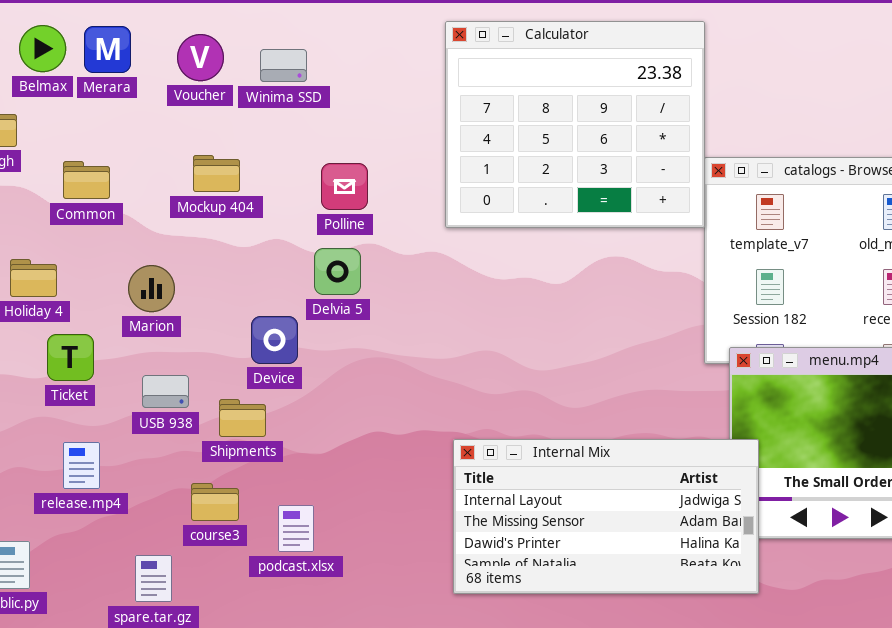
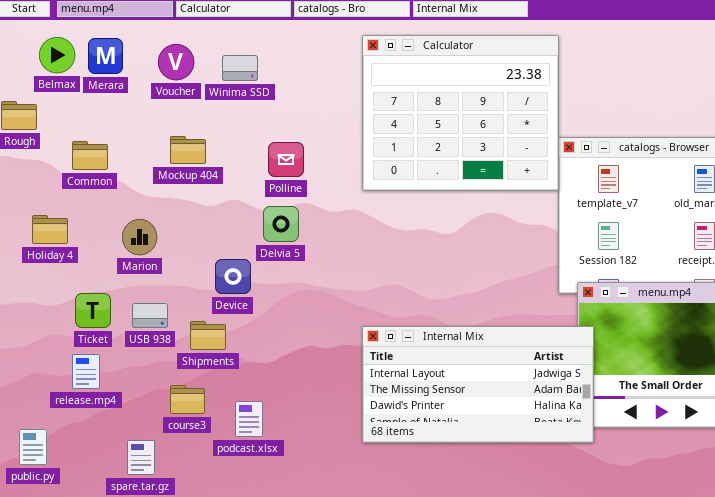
Ticket: [47,334,94,381] -> [75,293,111,328], moved
Internal Mix: [453,439,759,594] -> [362,326,594,443], moved

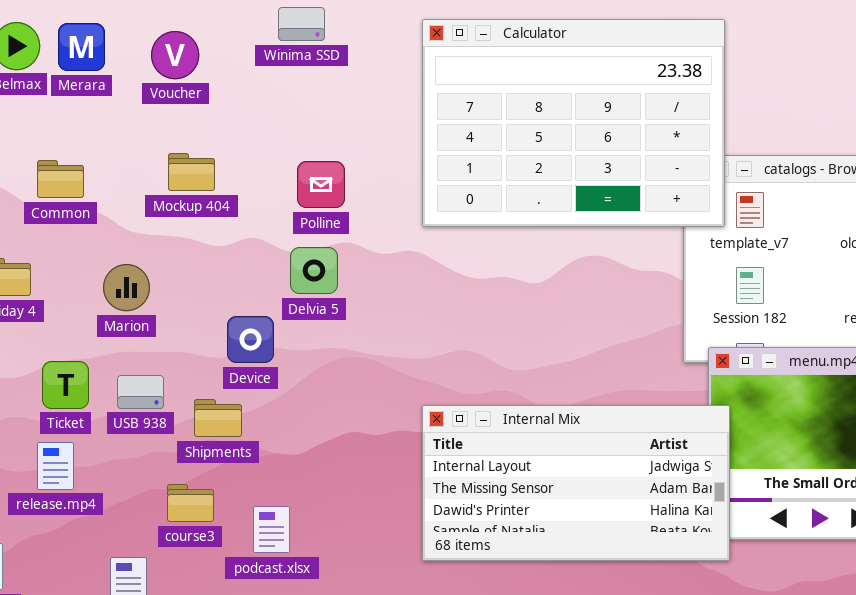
Calculator: [362,35,559,191] -> [422,19,725,227], resized
Winima SSD: [222,55,258,81] -> [278,7,325,41], moved

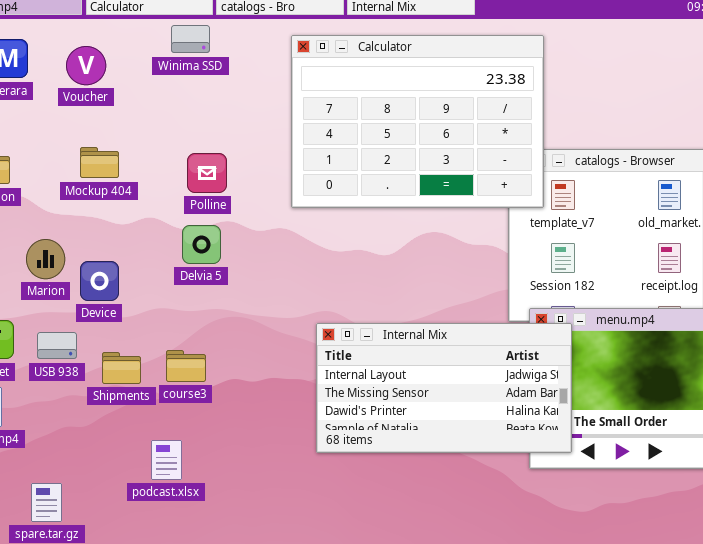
Device: [227,316,274,363] -> [80,261,119,301], moved
Internal Mix: [422,405,730,561] -> [316,323,572,453], moved
course3: [167,484,214,522] -> [166,350,206,382], moved

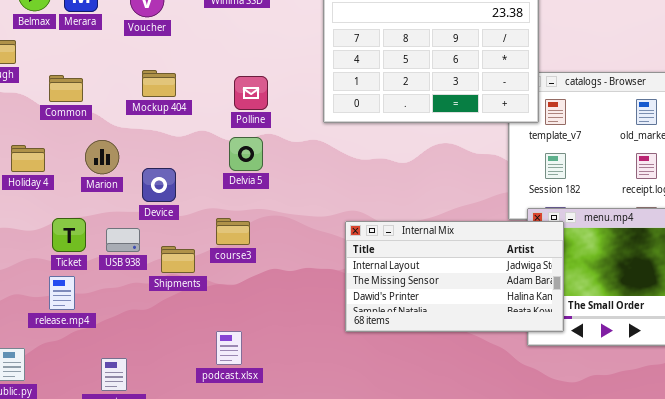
Marion: [26,239,65,279] -> [85,140,119,174], moved
course3: [166,350,206,382] -> [216,218,250,245], moved
podcast.xlsx: [151,440,182,480] -> [216,331,242,365], moved

